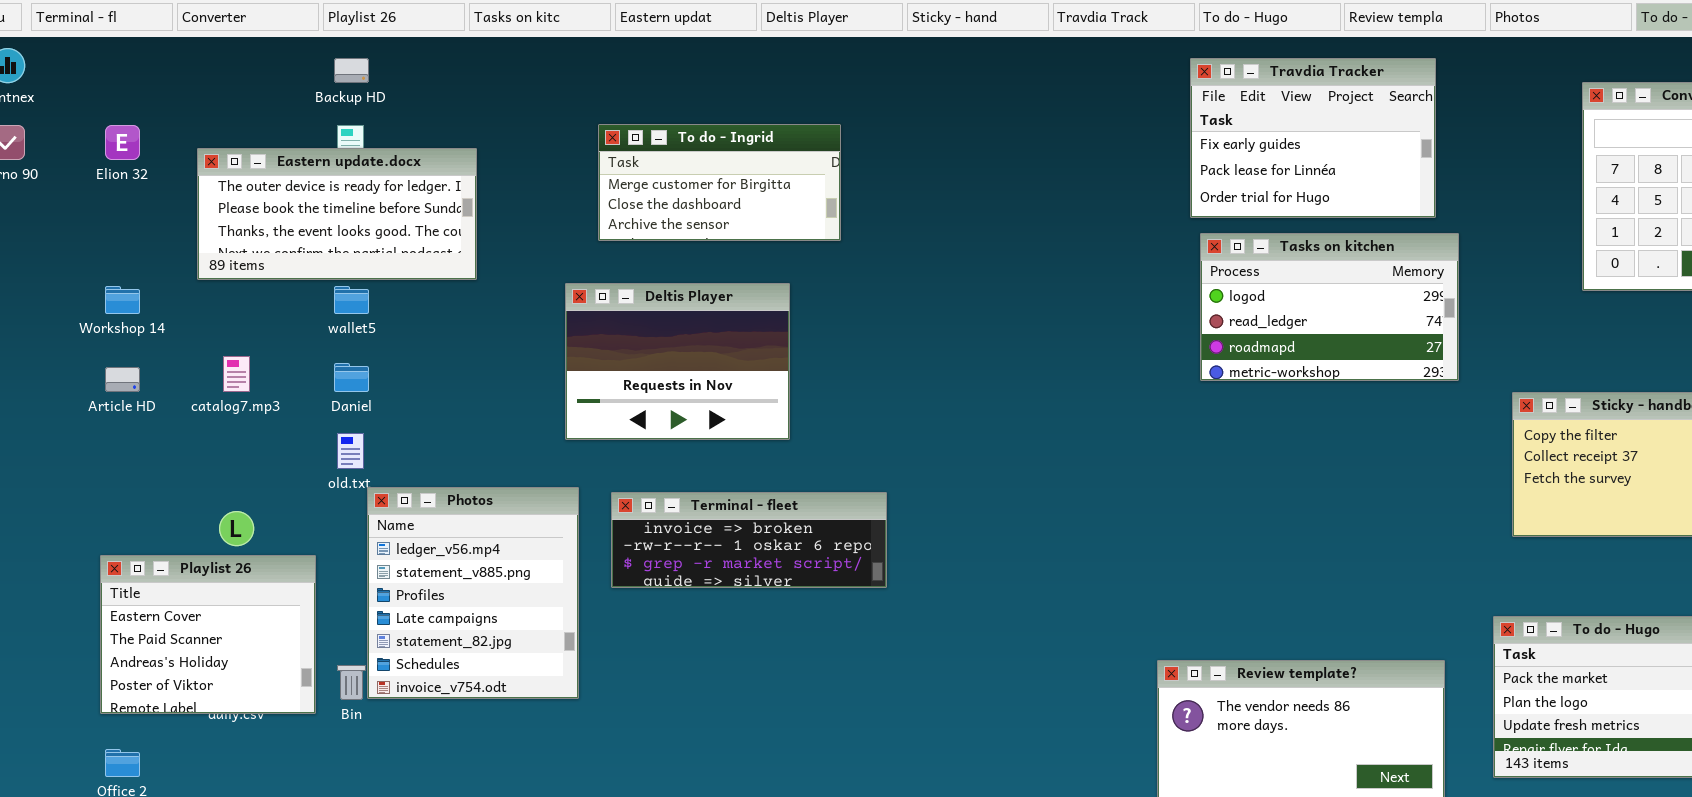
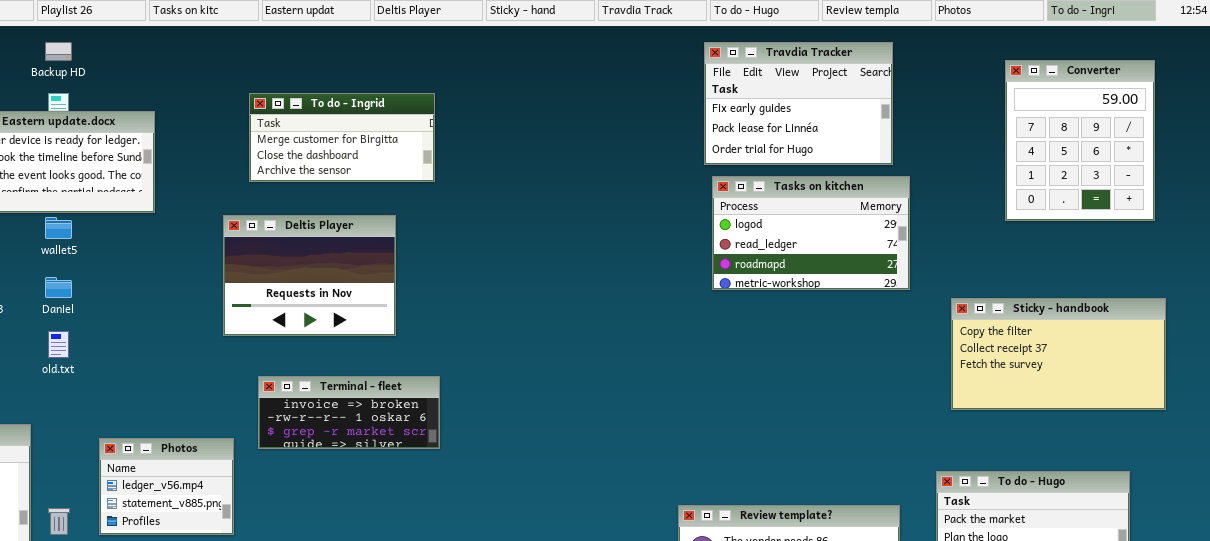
Photos: [367,487,579,699] -> [99,438,234,535], resized
Terminal - fleet: [611,492,887,588] -> [258,376,440,449], resized

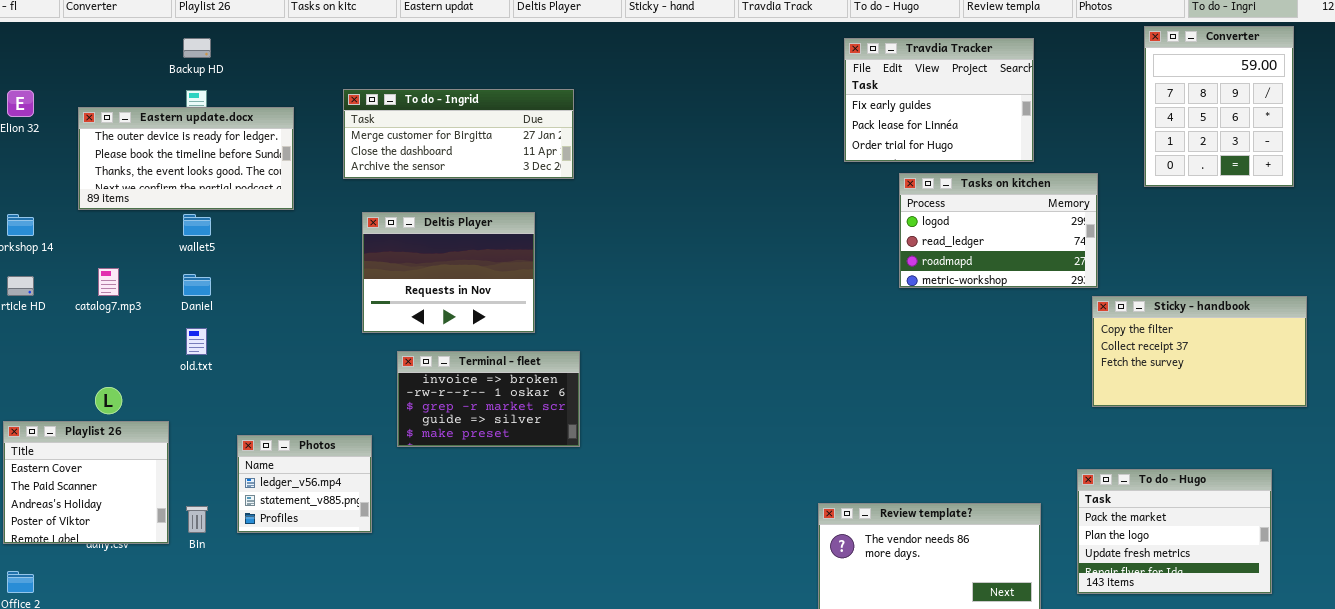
Converter: [1005,60,1155,221] -> [1144,26,1294,187], moved
To do - Ingrid: [249,93,435,182] -> [343,89,574,179], resized
Tasks on kitchen: [712,176,910,290] -> [899,173,1098,288], moved
Terminal - fleet: [258,376,440,449] -> [397,351,580,447], resized

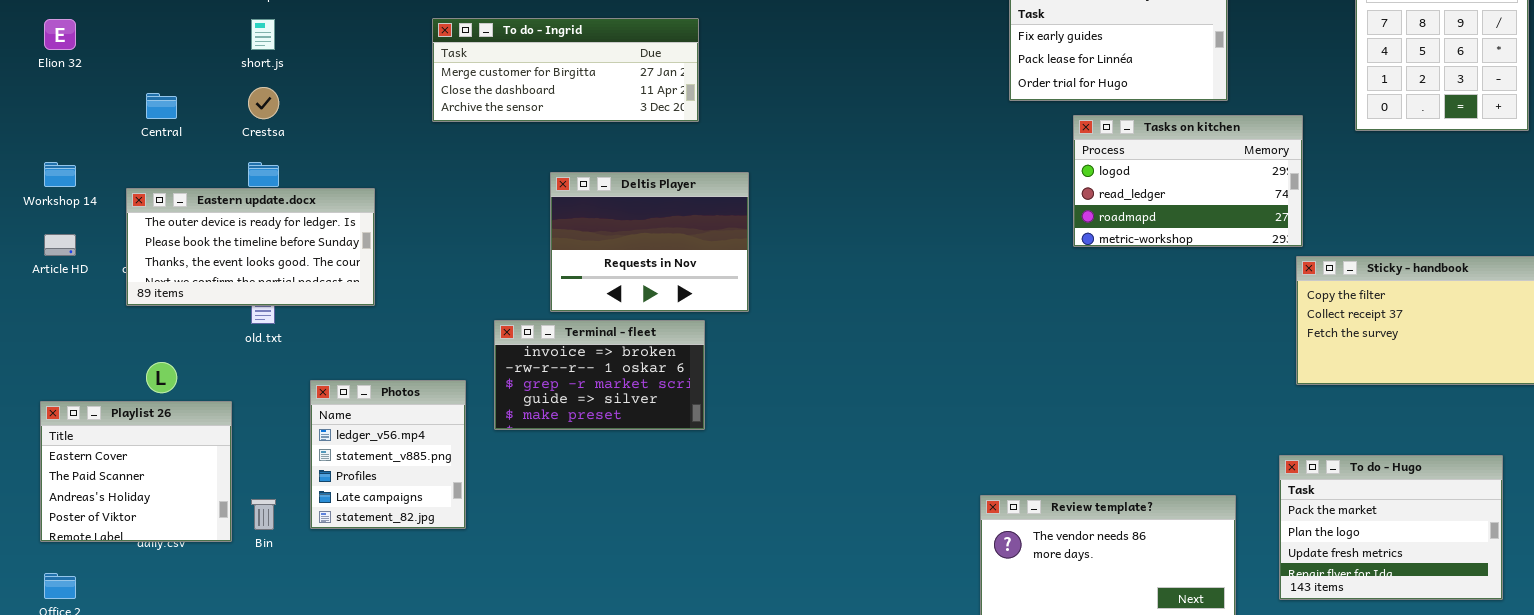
Eastern update.docx: [78,107,294,210] -> [126,188,375,306], moved
Deltis Player: [362,212,535,333] -> [550,172,749,312], moved
Photos: [237,435,372,533] -> [310,380,466,529], resized

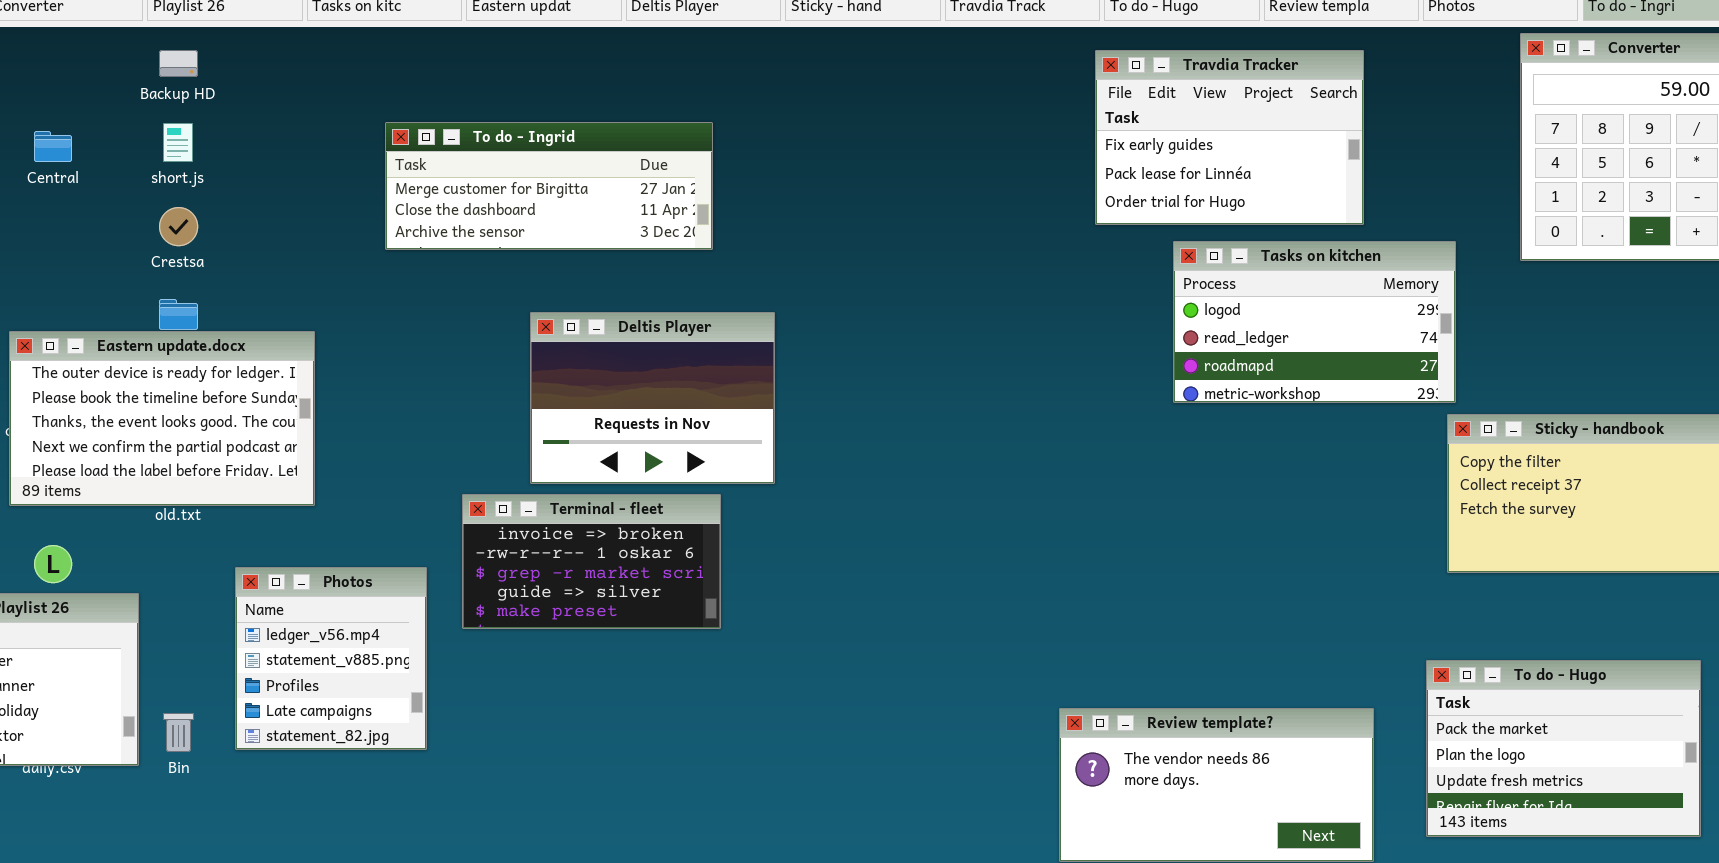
Central: [146,93,177,119] -> [34,131,72,162], moved
Eastern update.docx: [126,188,375,306] -> [9,331,315,506], resized

